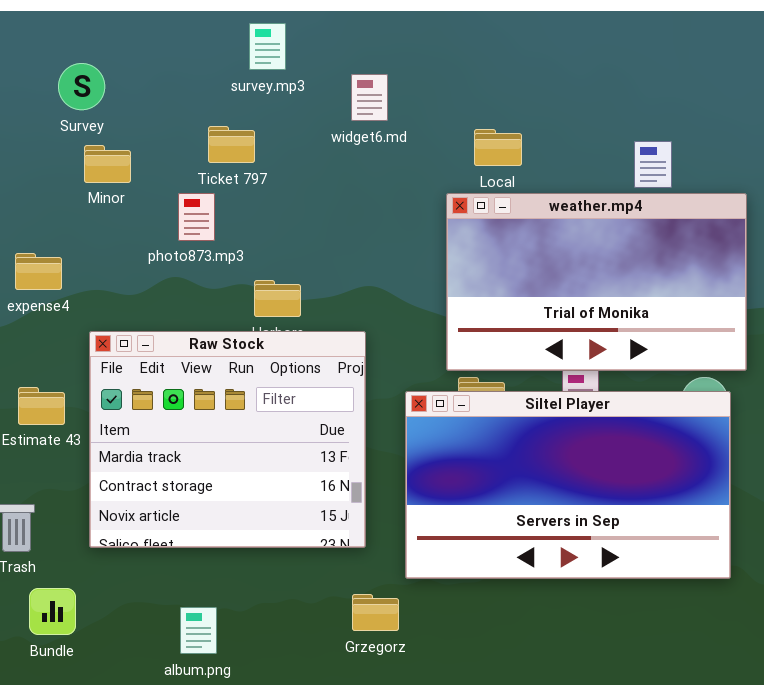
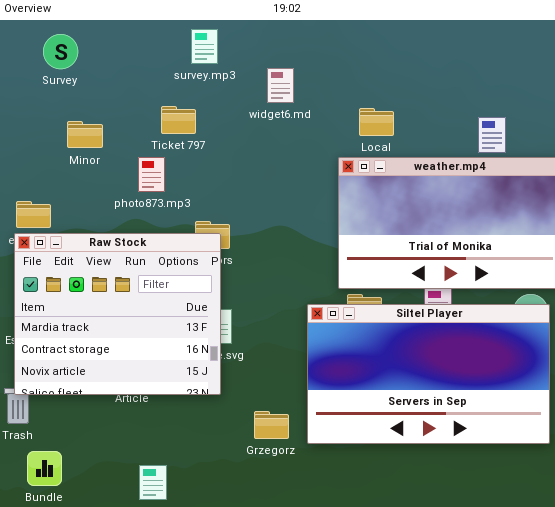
Survey: [58,63,105,110] -> [43,34,78,69], moved
Raw Stock: [89,331,366,548] -> [14,233,221,395], moved
Grzegorz: [352,594,399,631] -> [254,411,289,439], moved

